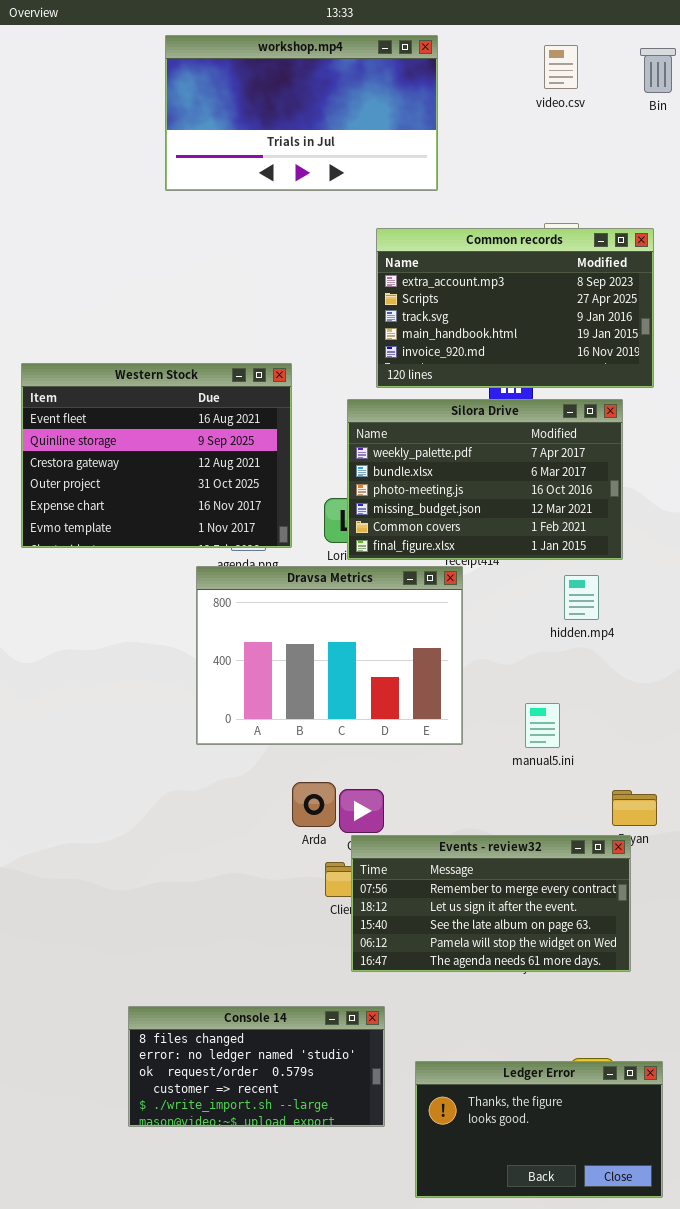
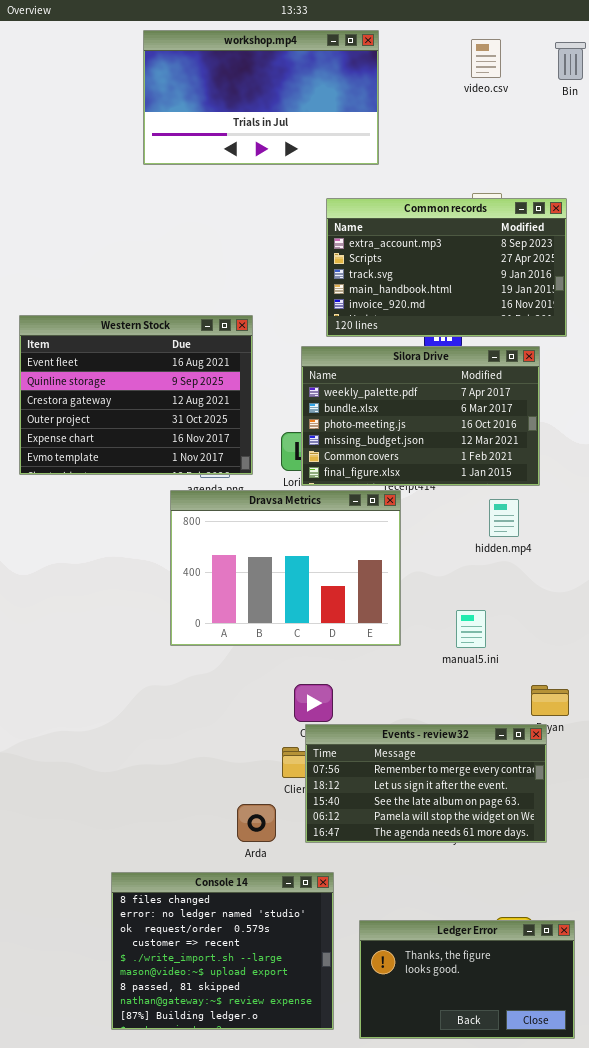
Arda: [292,782,336,827] -> [237,804,276,842], moved
Console 14: [128,1006,385,1127] -> [111,872,334,1030], resized

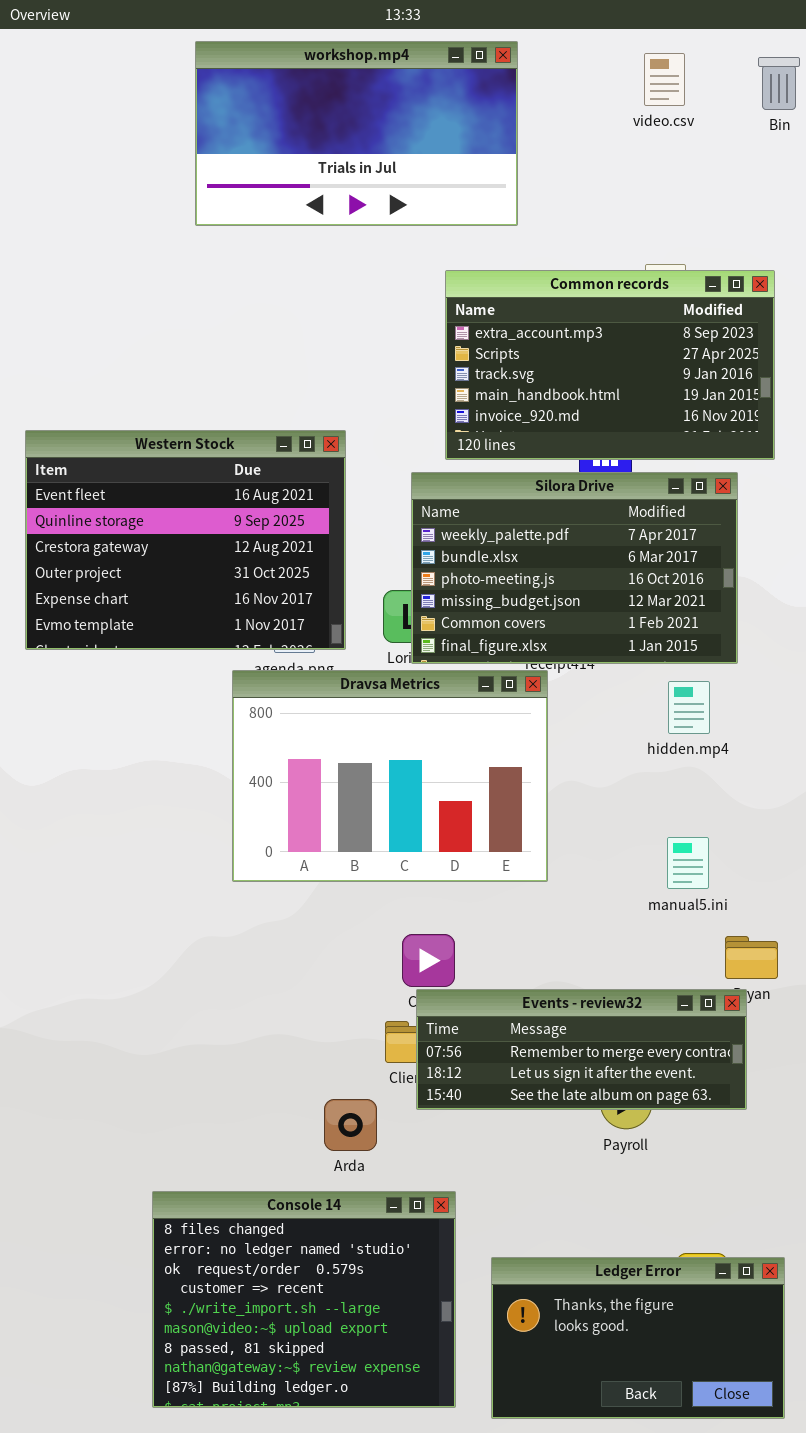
manual5.ini: [456,610,486,648] -> [667,837,709,889], moved
Events - review32: [305,724,547,843] -> [416,989,747,1110], resized

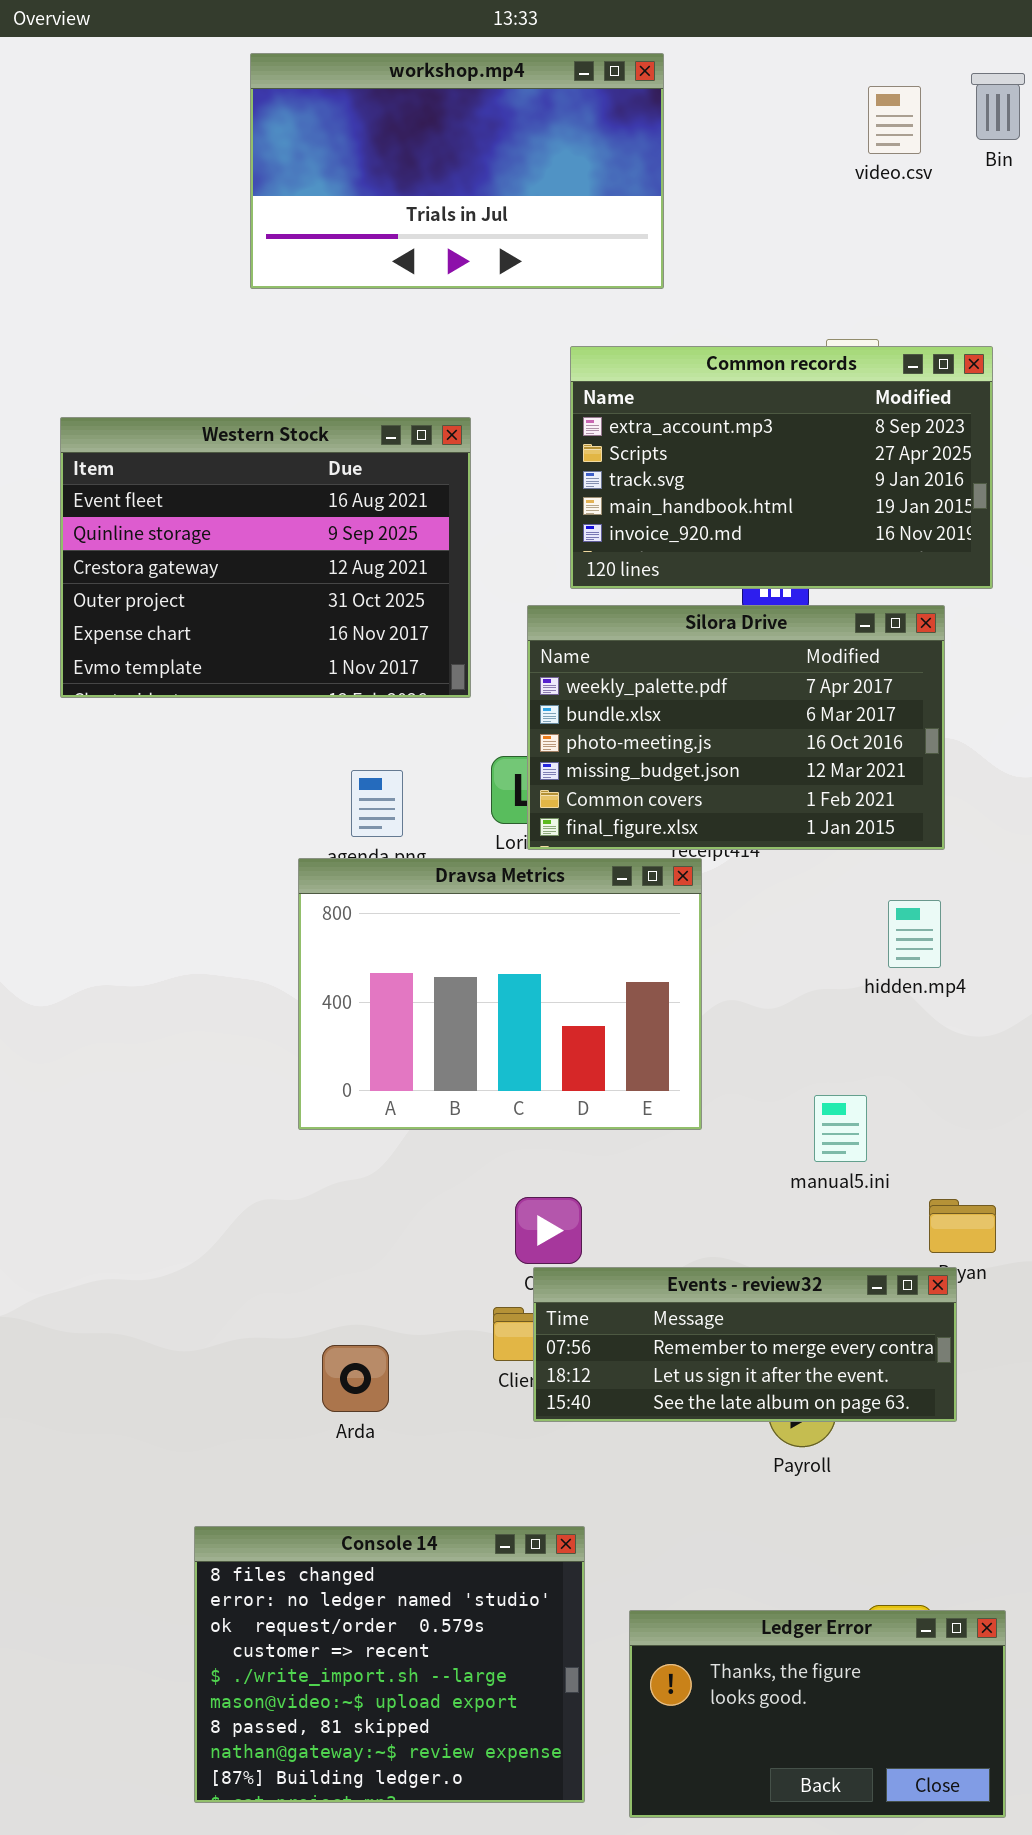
video.csv: [644,53,685,106] -> [868,86,921,154], moved
Western Stock: [25,430,346,650] -> [60,417,471,698], moved
hidden.mp4: [668,681,710,734] -> [888,900,941,968], moved
manual5.ini: [667,837,709,889] -> [814,1095,867,1162], moved
Arda: [324,1099,377,1151] -> [322,1345,389,1412], moved

